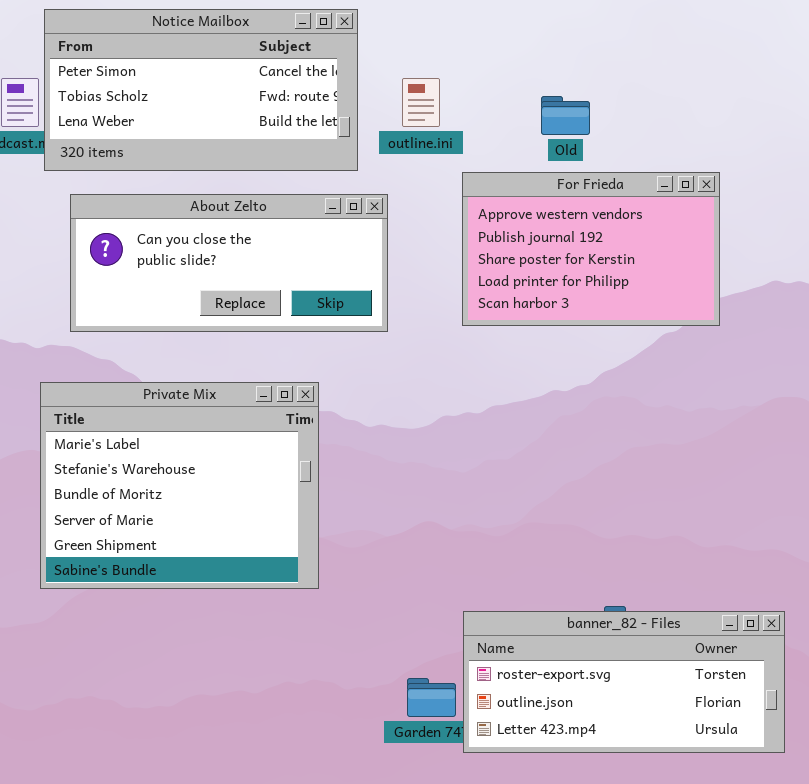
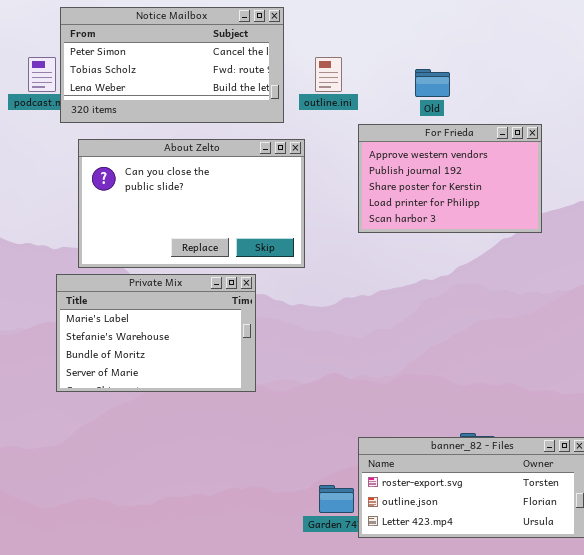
About Zelto: [70,194,388,332] -> [78,139,305,268], resized
Private Mix: [40,382,319,589] -> [56,274,256,392], resized

